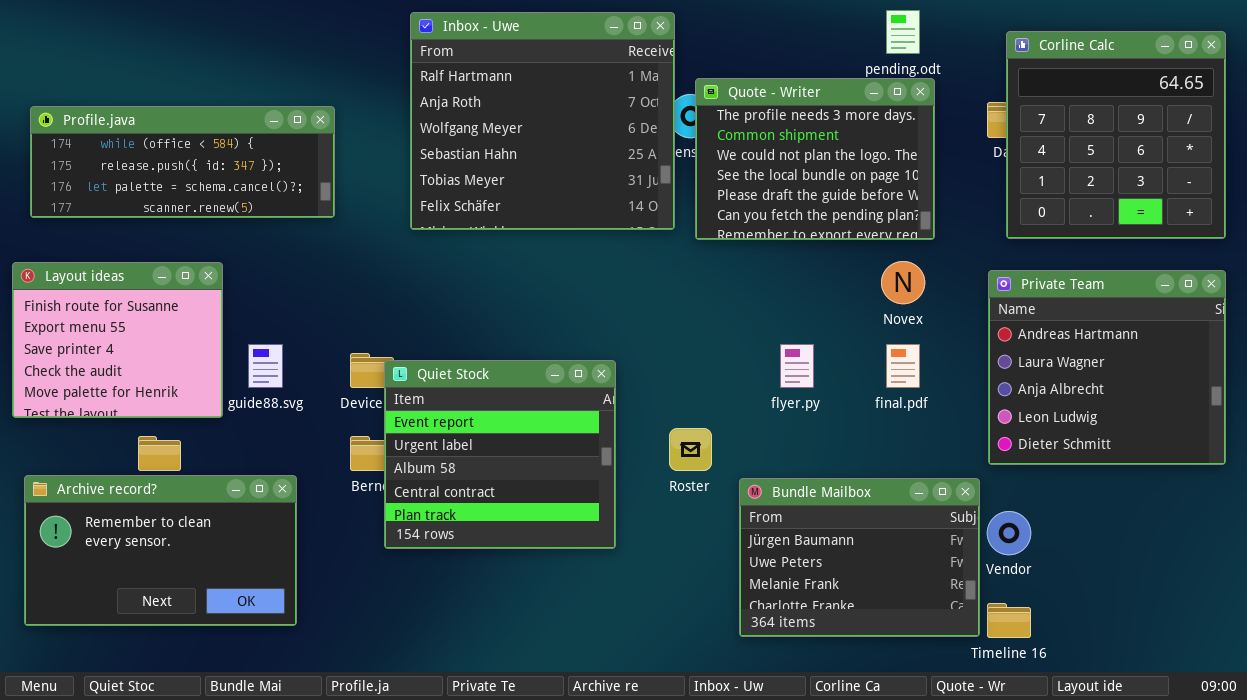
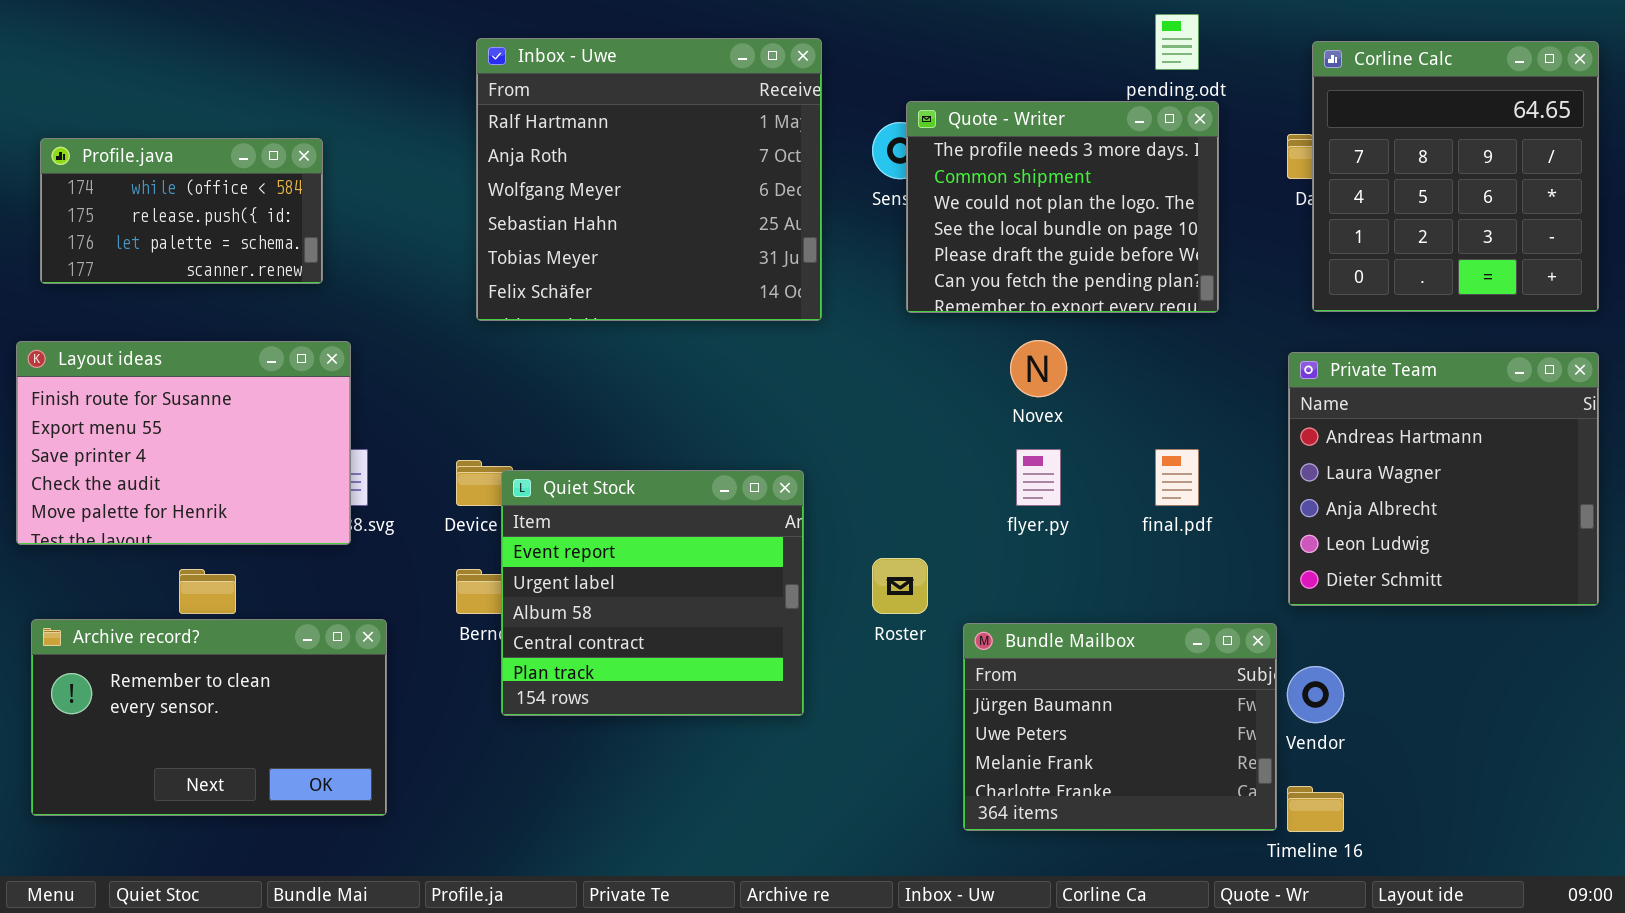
Inbox - Uwe: [410,12,675,230] -> [476,38,822,321], moved
Profile.java: [30,106,335,218] -> [40,138,323,284], resized
Novex: [881,261,925,304] -> [1010,340,1067,397], moved
Layout ideas: [12,262,223,418] -> [16,341,351,545], resized

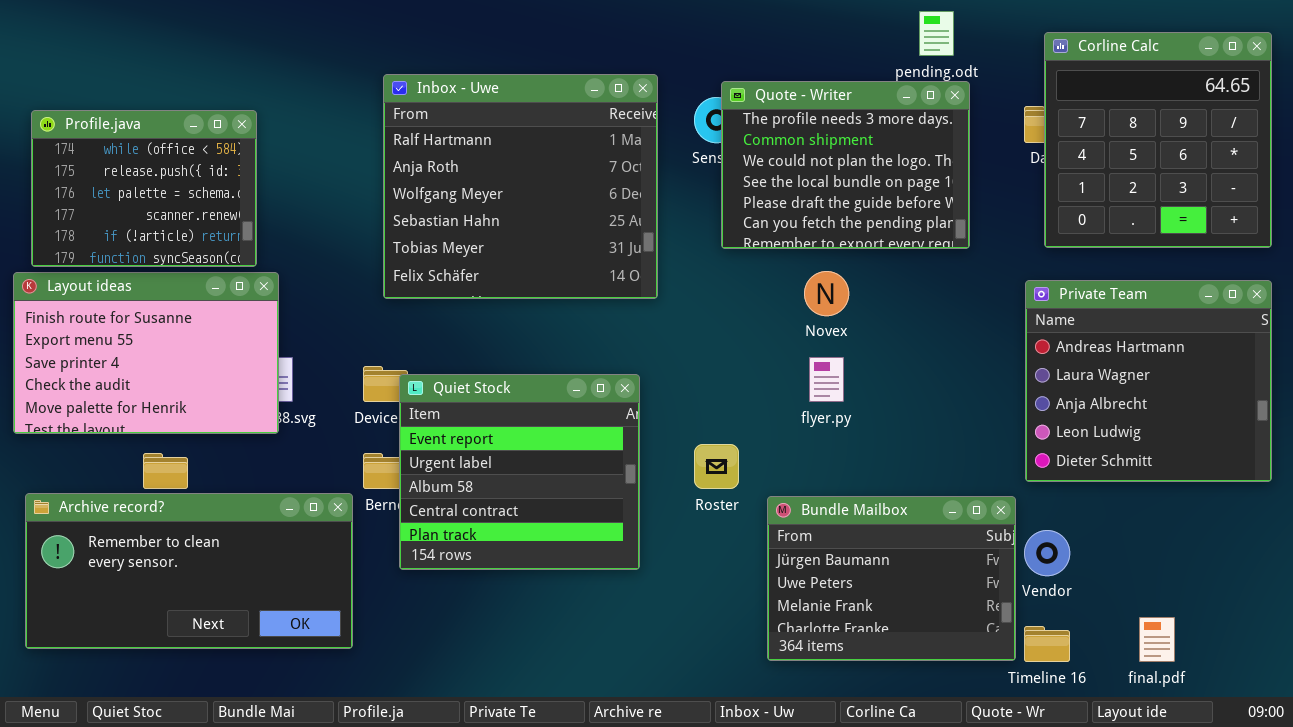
Inbox - Uwe: [476,38,822,321] -> [383,74,658,299], moved
Profile.java: [40,138,323,284] -> [31,110,257,267], resized
final.pdf: [1155,449,1199,506] -> [1139,617,1175,662], moved
Archive record?: [31,619,387,816] -> [25,493,353,649], resized

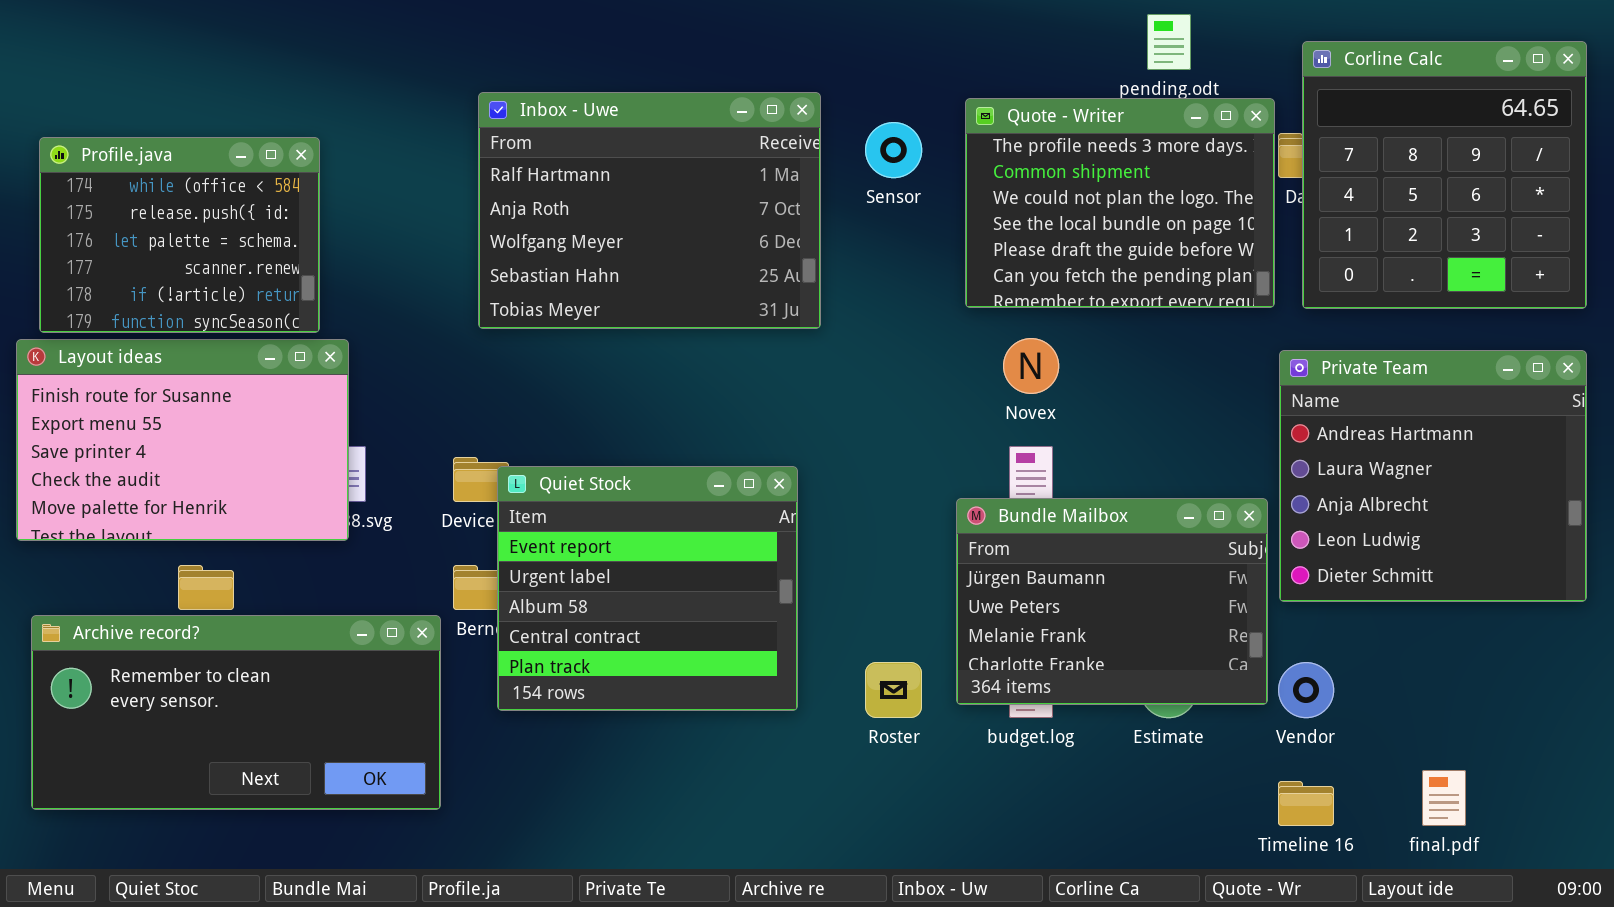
Inbox - Uwe: [383,74,658,299] -> [478,92,821,329], resized
Quote - Writer: [721,81,970,249] -> [965,98,1275,308], moved
Roster: [694,444,739,489] -> [865,662,922,718], moved
Bundle Mailbox: [767,496,1016,661] -> [956,498,1268,705], moved

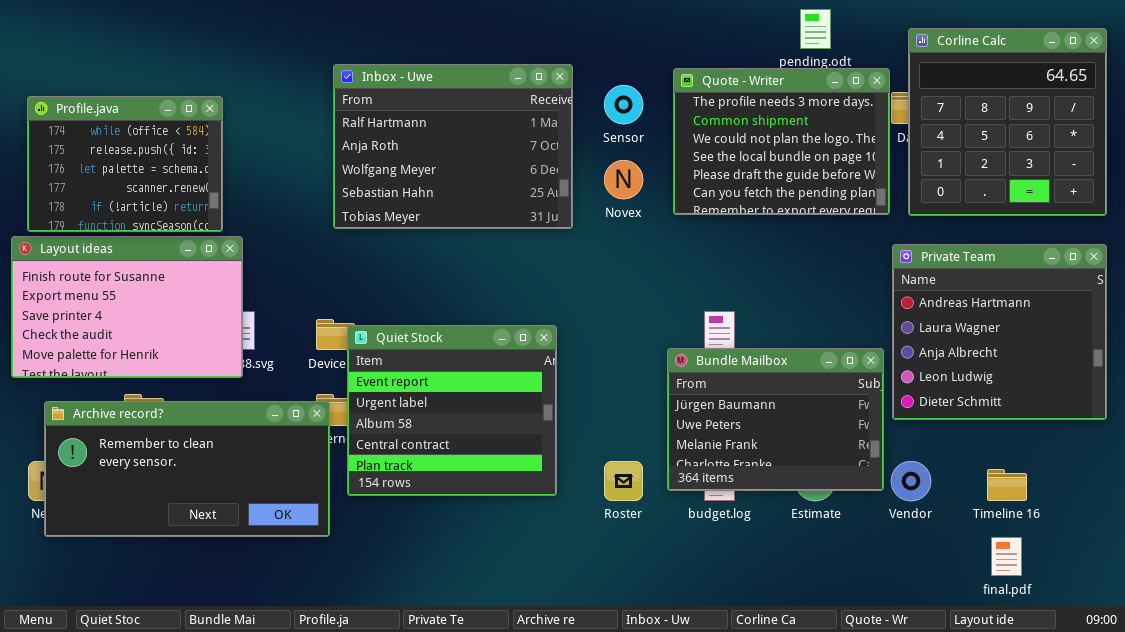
Novex: [1003,338,1059,394] -> [604,160,643,199], moved
Archive record?: [31,615,441,810] -> [44,401,330,537], moved
Timeline 16: [1278,781,1334,826] -> [987,469,1027,501], moved

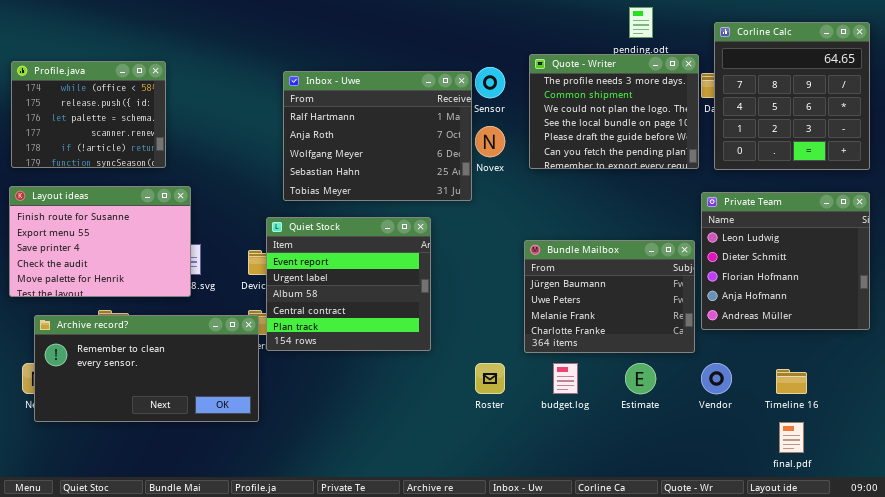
Inbox - Uwe: [333,64,573,229] -> [283,71,472,201], moved
Profile.java: [27,96,223,232] -> [11,61,166,168], moved
Private Team: [892,244,1107,420] -> [701,192,870,330], scrolled down 3 rows
Quiet Stock: [347,325,557,496] -> [266,217,431,351], moved
Bundle Mailbox: [667,348,884,491] -> [524,240,695,353], moved

